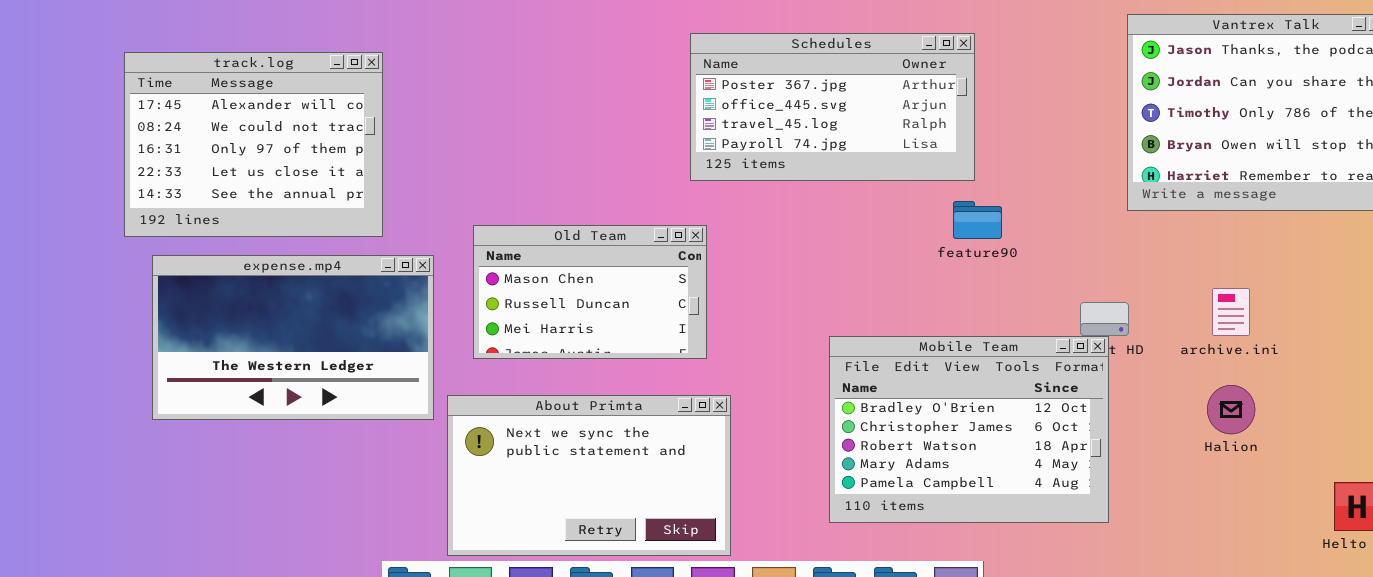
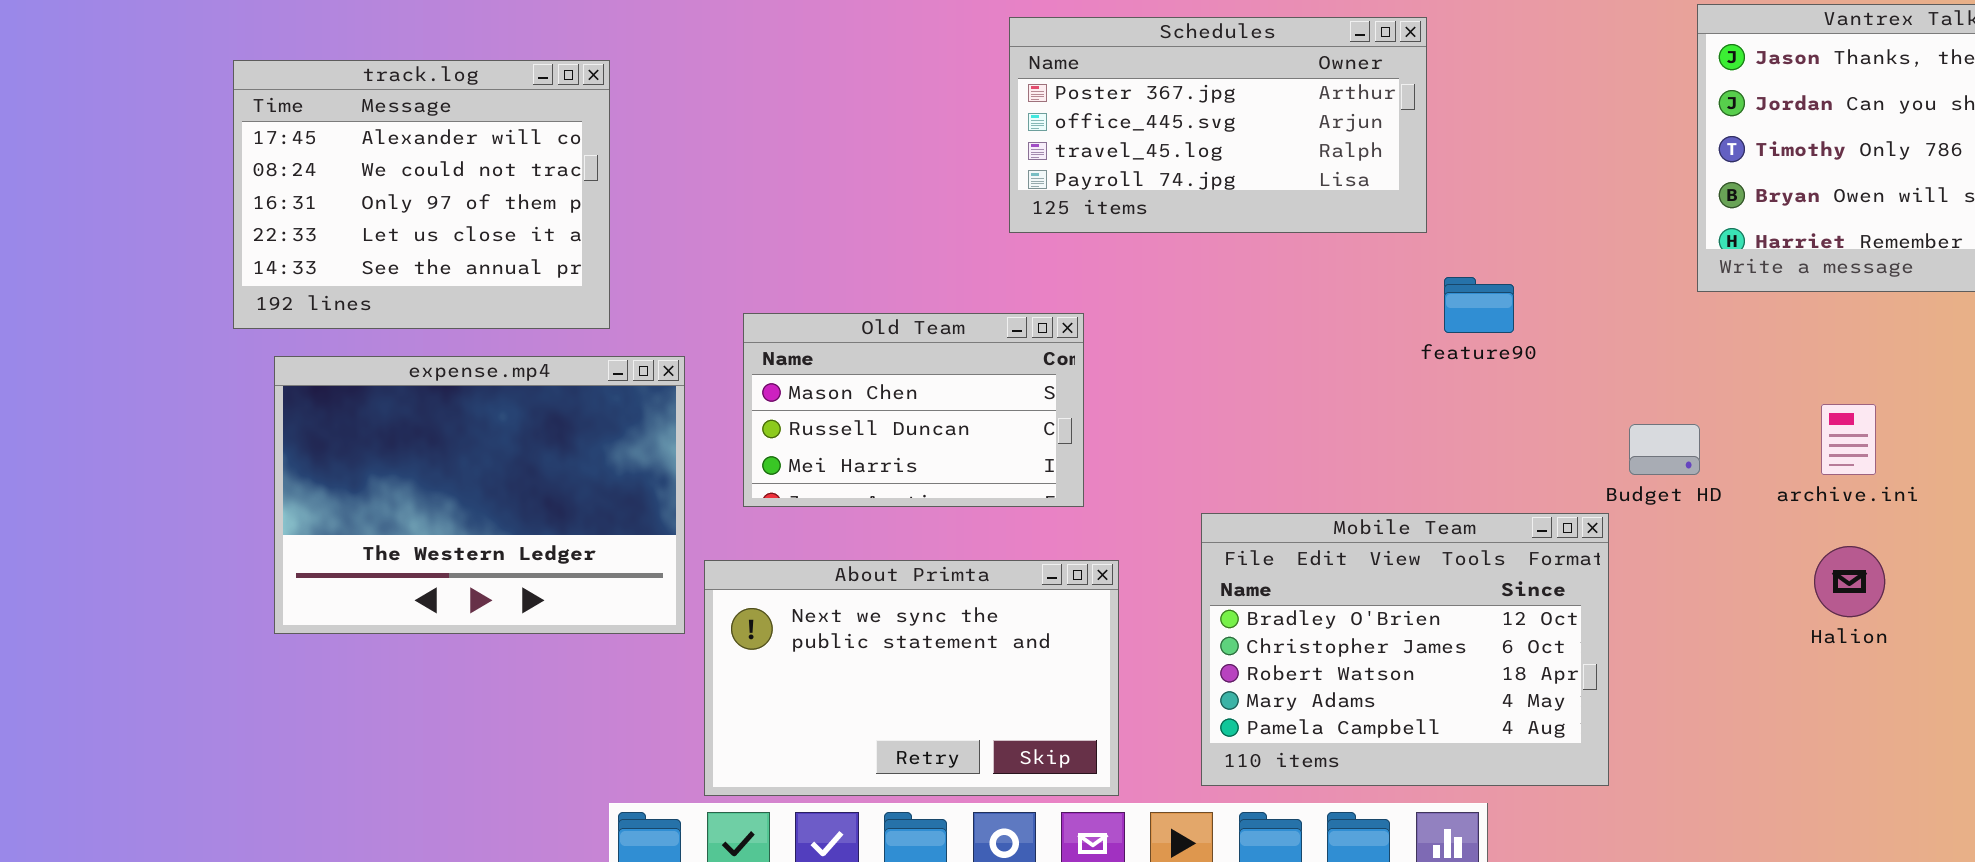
Schedules: [690,33,975,181] -> [1009,17,1427,233], moved
expense.mp4: [152,255,434,420] -> [274,356,685,634], resized
Mobile Team: [829,336,1109,523] -> [1201,513,1609,786], moved

